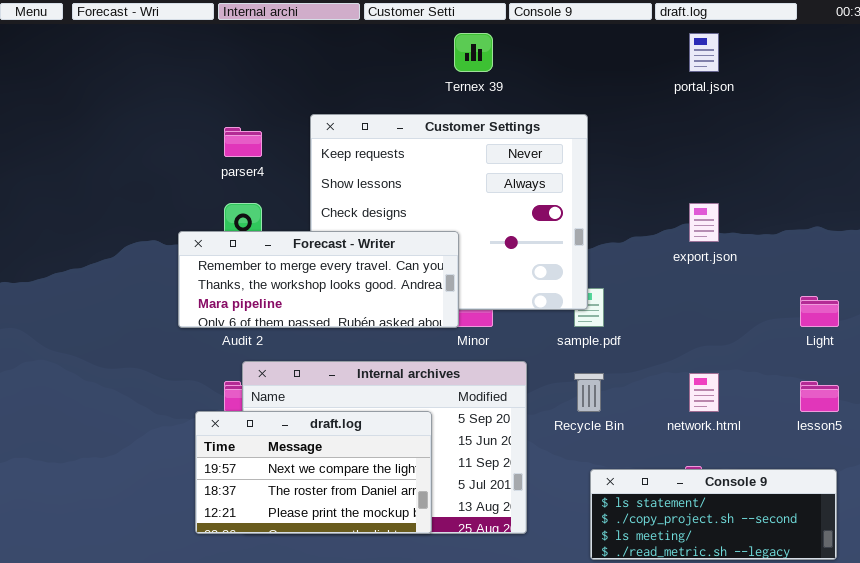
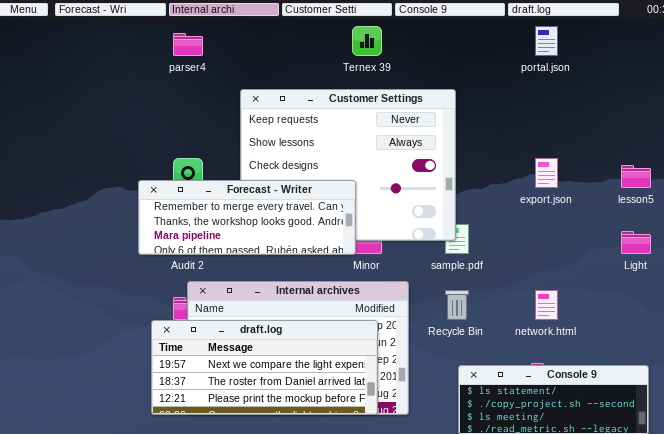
parser4: [224,127,262,157] -> [173,33,203,56], moved
lesson5: [800,381,839,412] -> [621,165,651,188], moved
draft.log: [195,411,432,534] -> [151,320,378,415], resized

